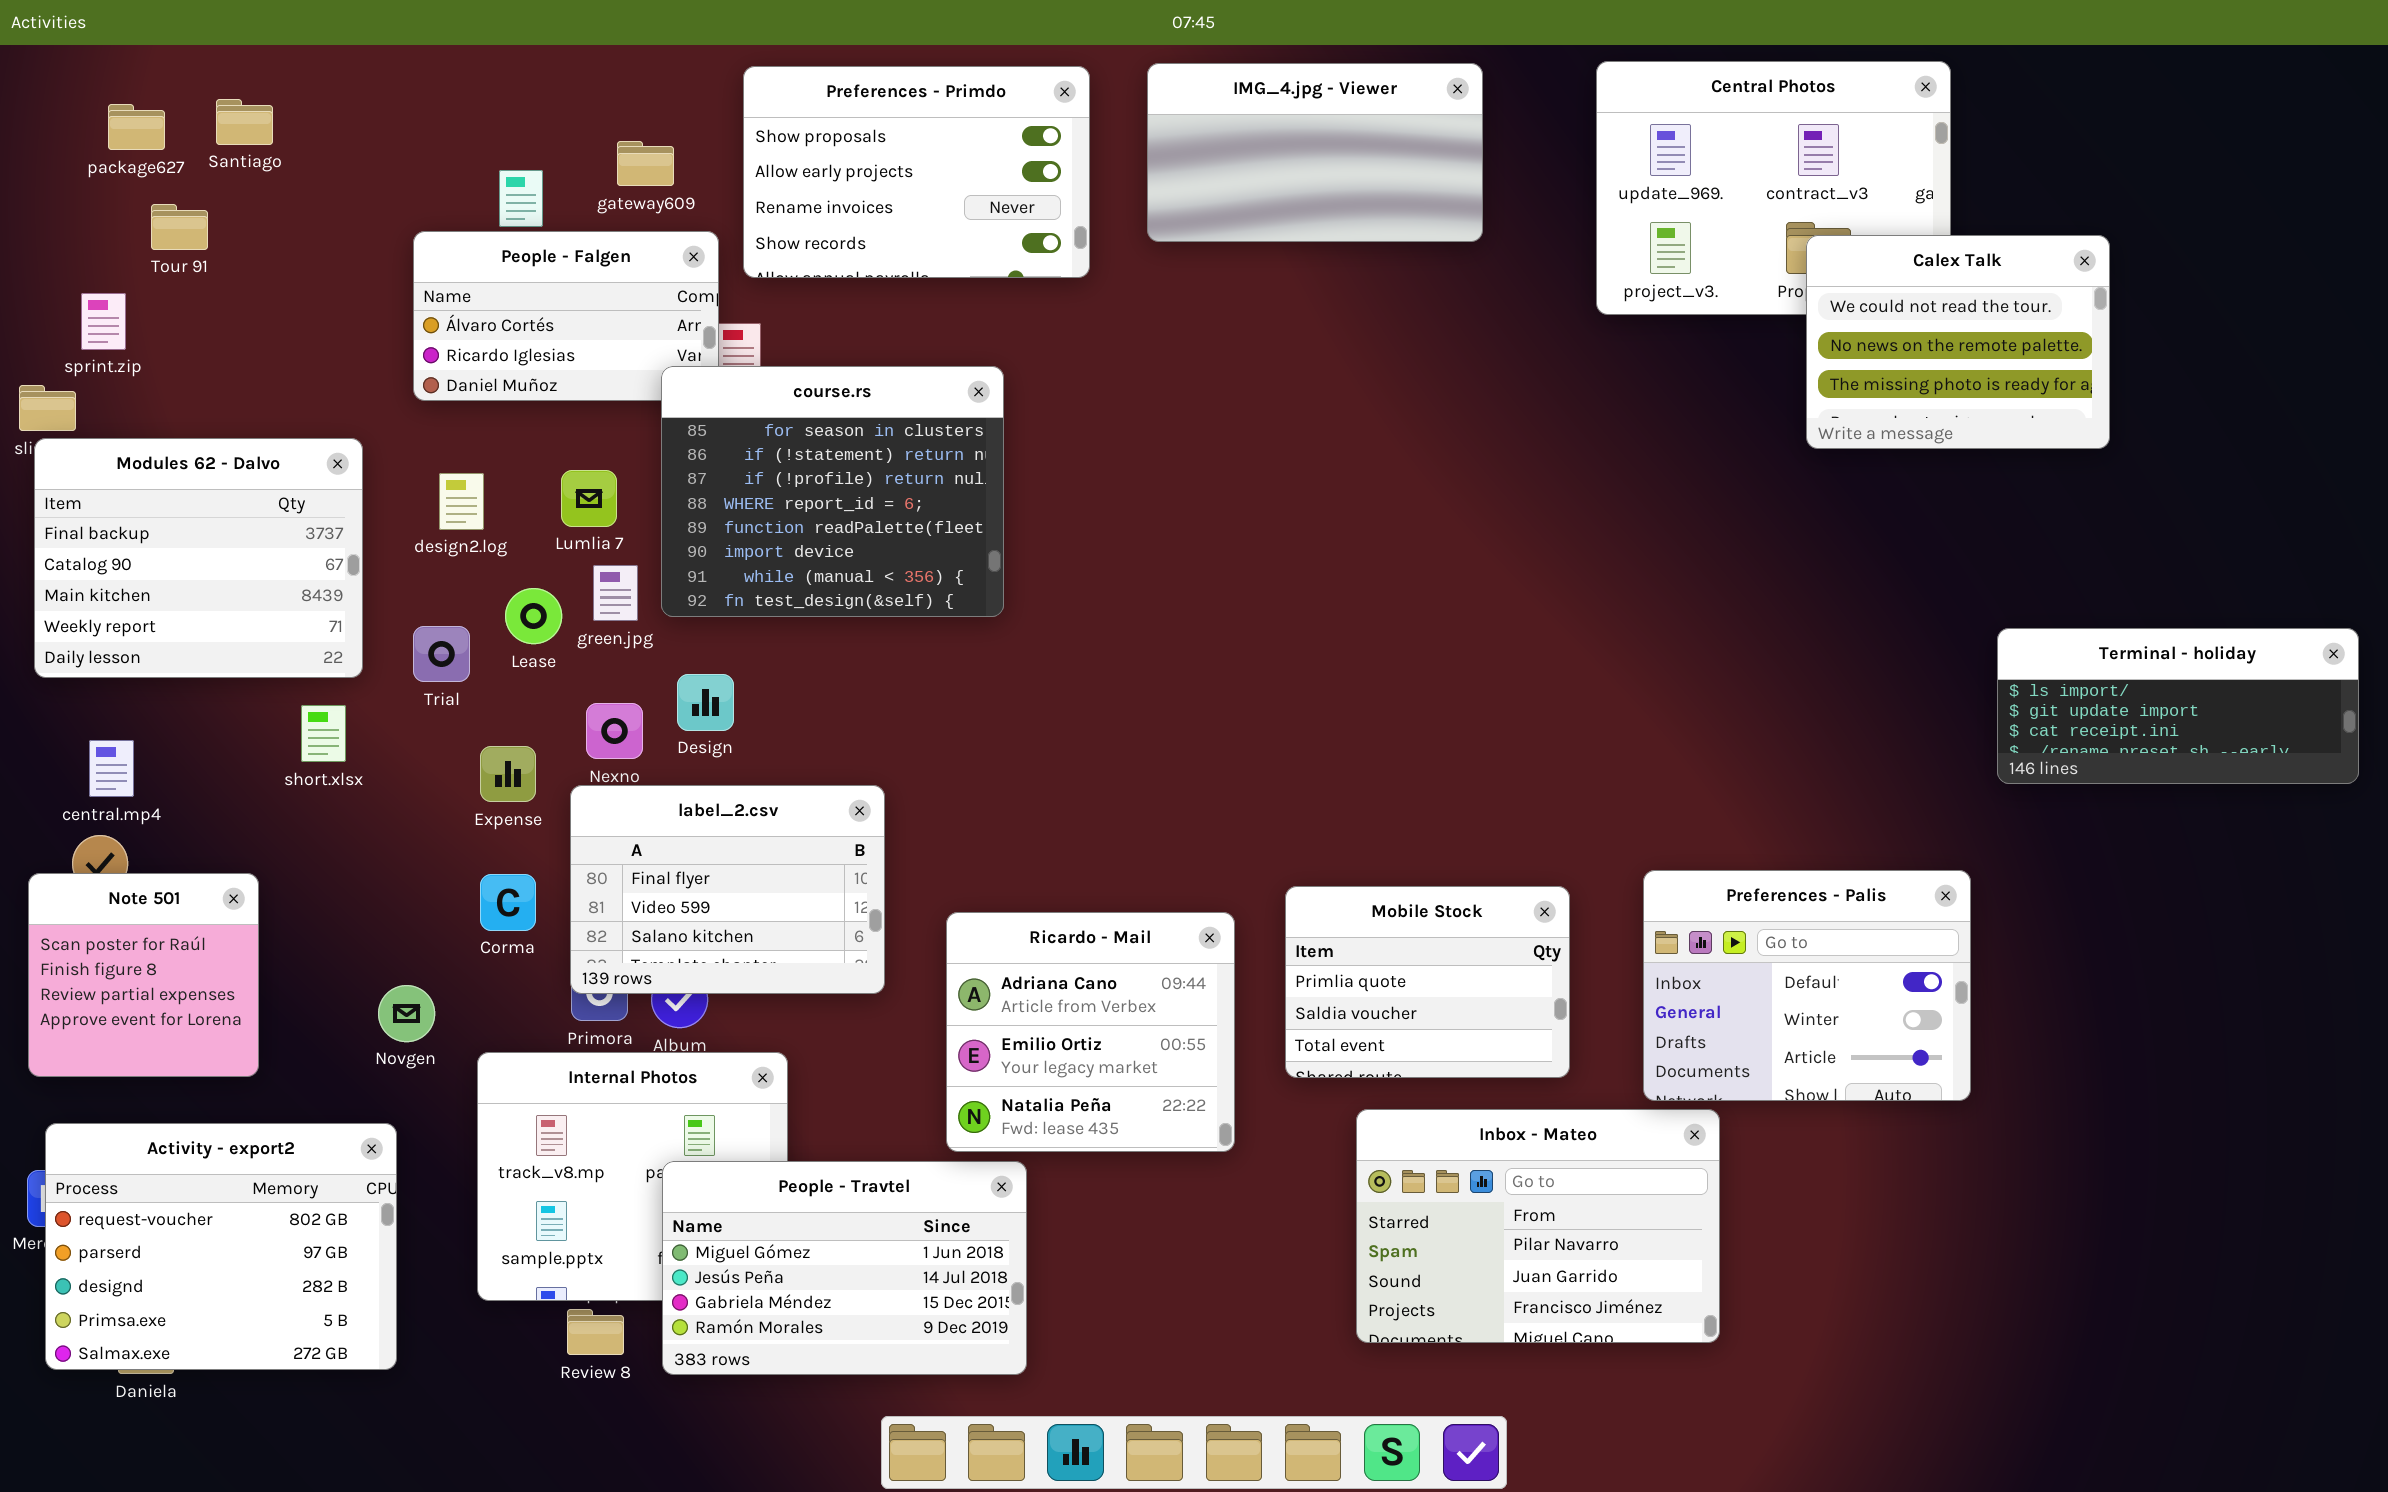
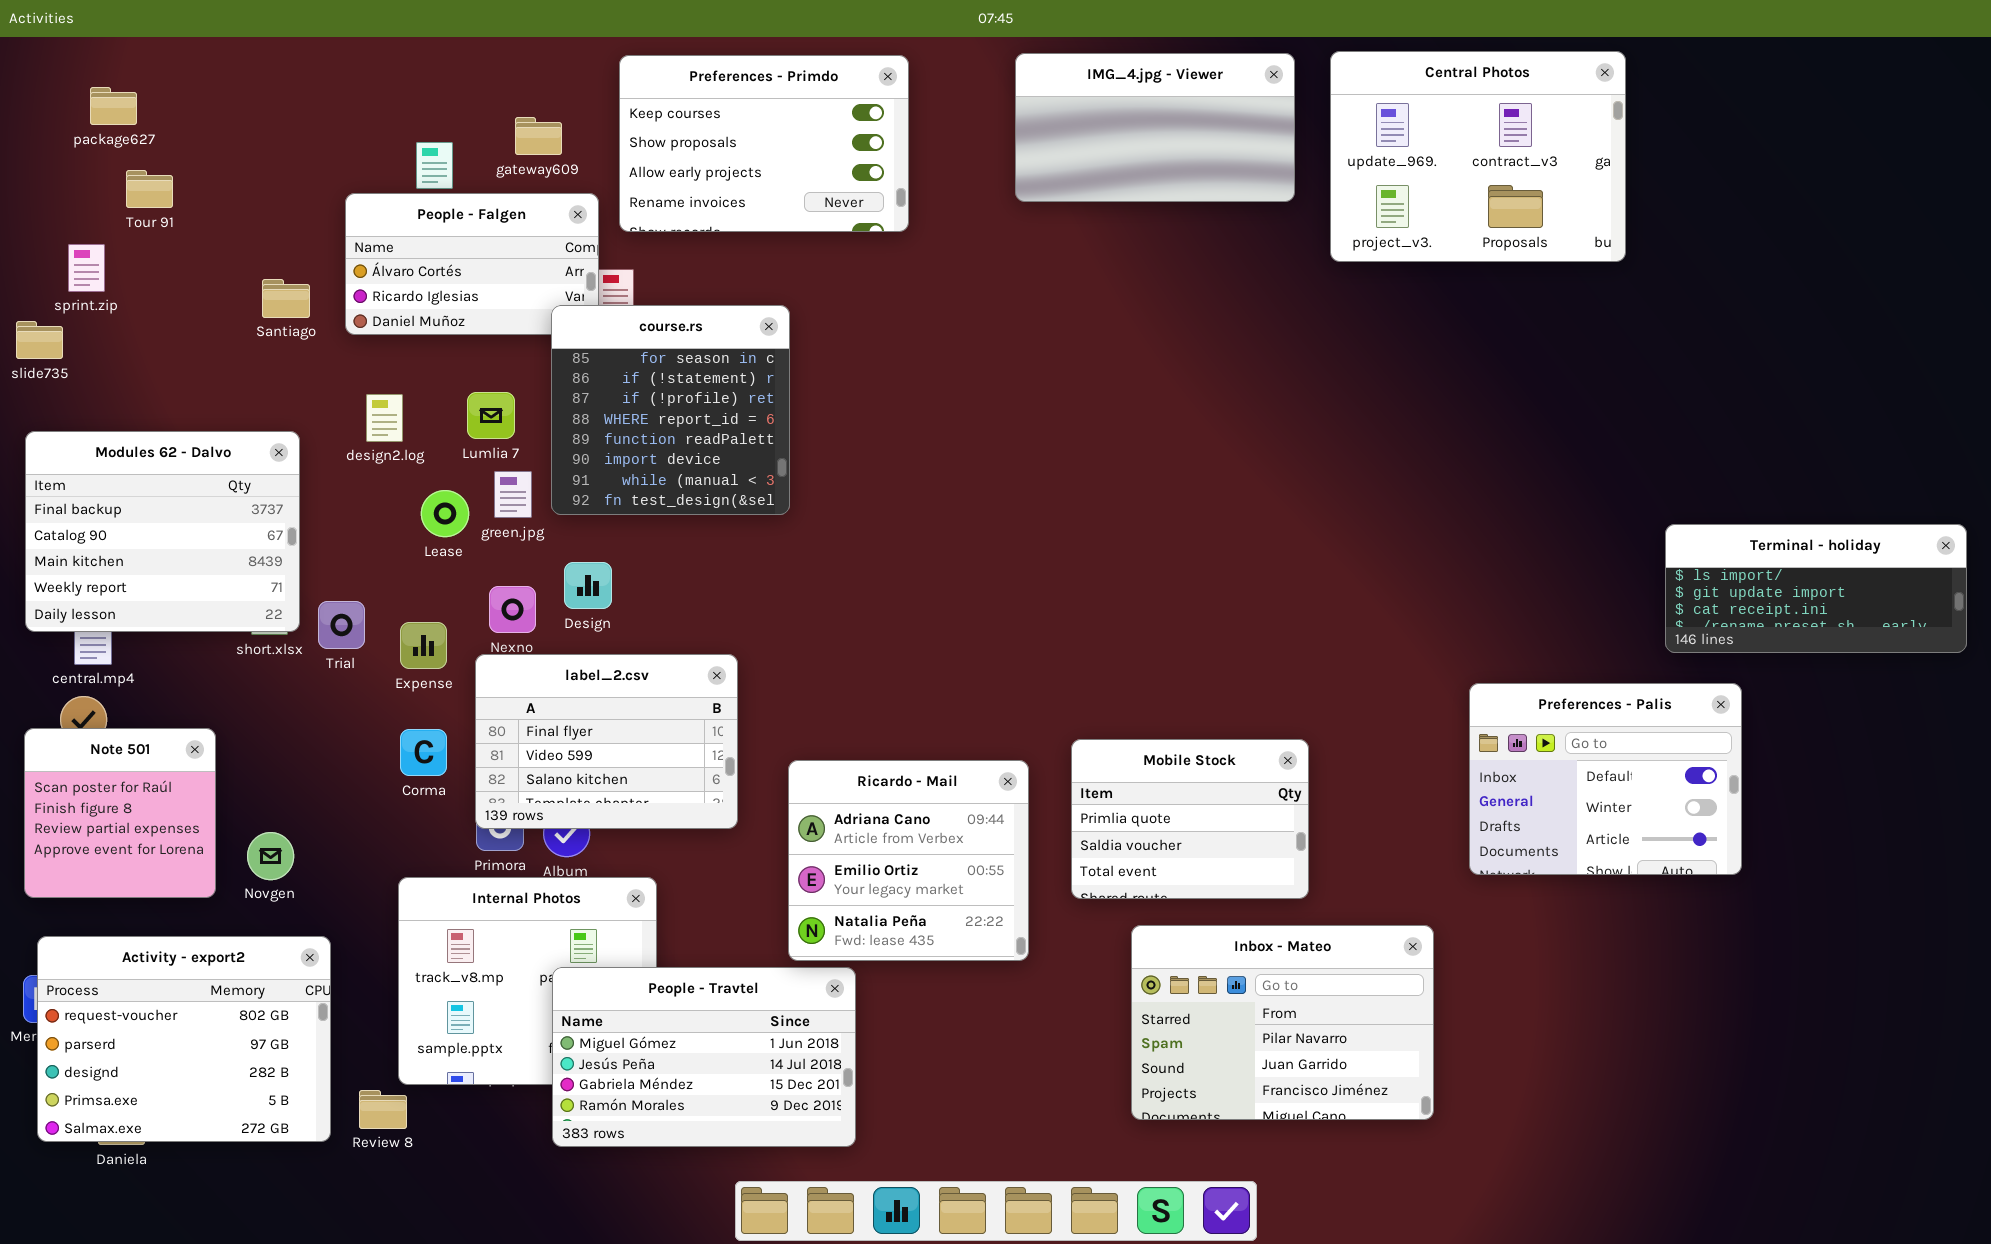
IMG_4.jpg - Viewer: [1147,63,1483,242] -> [1015,53,1295,202], moved
Preferences - Primdo: [743,66,1090,278] -> [619,55,909,232], scrolled up 1 row
Santiago: [216,99,273,145] -> [262,279,310,318], moved
Calex Talk: [1806,235,2110,449] -> none, closed
course.rs: [661,366,1004,617] -> [551,305,790,515], resized
Modules 62 - Dalvo: [34,438,363,678] -> [25,431,300,632], moved
Trial: [413,626,470,682] -> [318,601,365,649], moved
Preferences - Palis: [1643,870,1971,1101] -> [1469,683,1742,875], moved
Novgen: [378,985,435,1042] -> [247,832,294,880], moved
Review 8: [567,1309,624,1355] -> [359,1090,407,1129], moved

